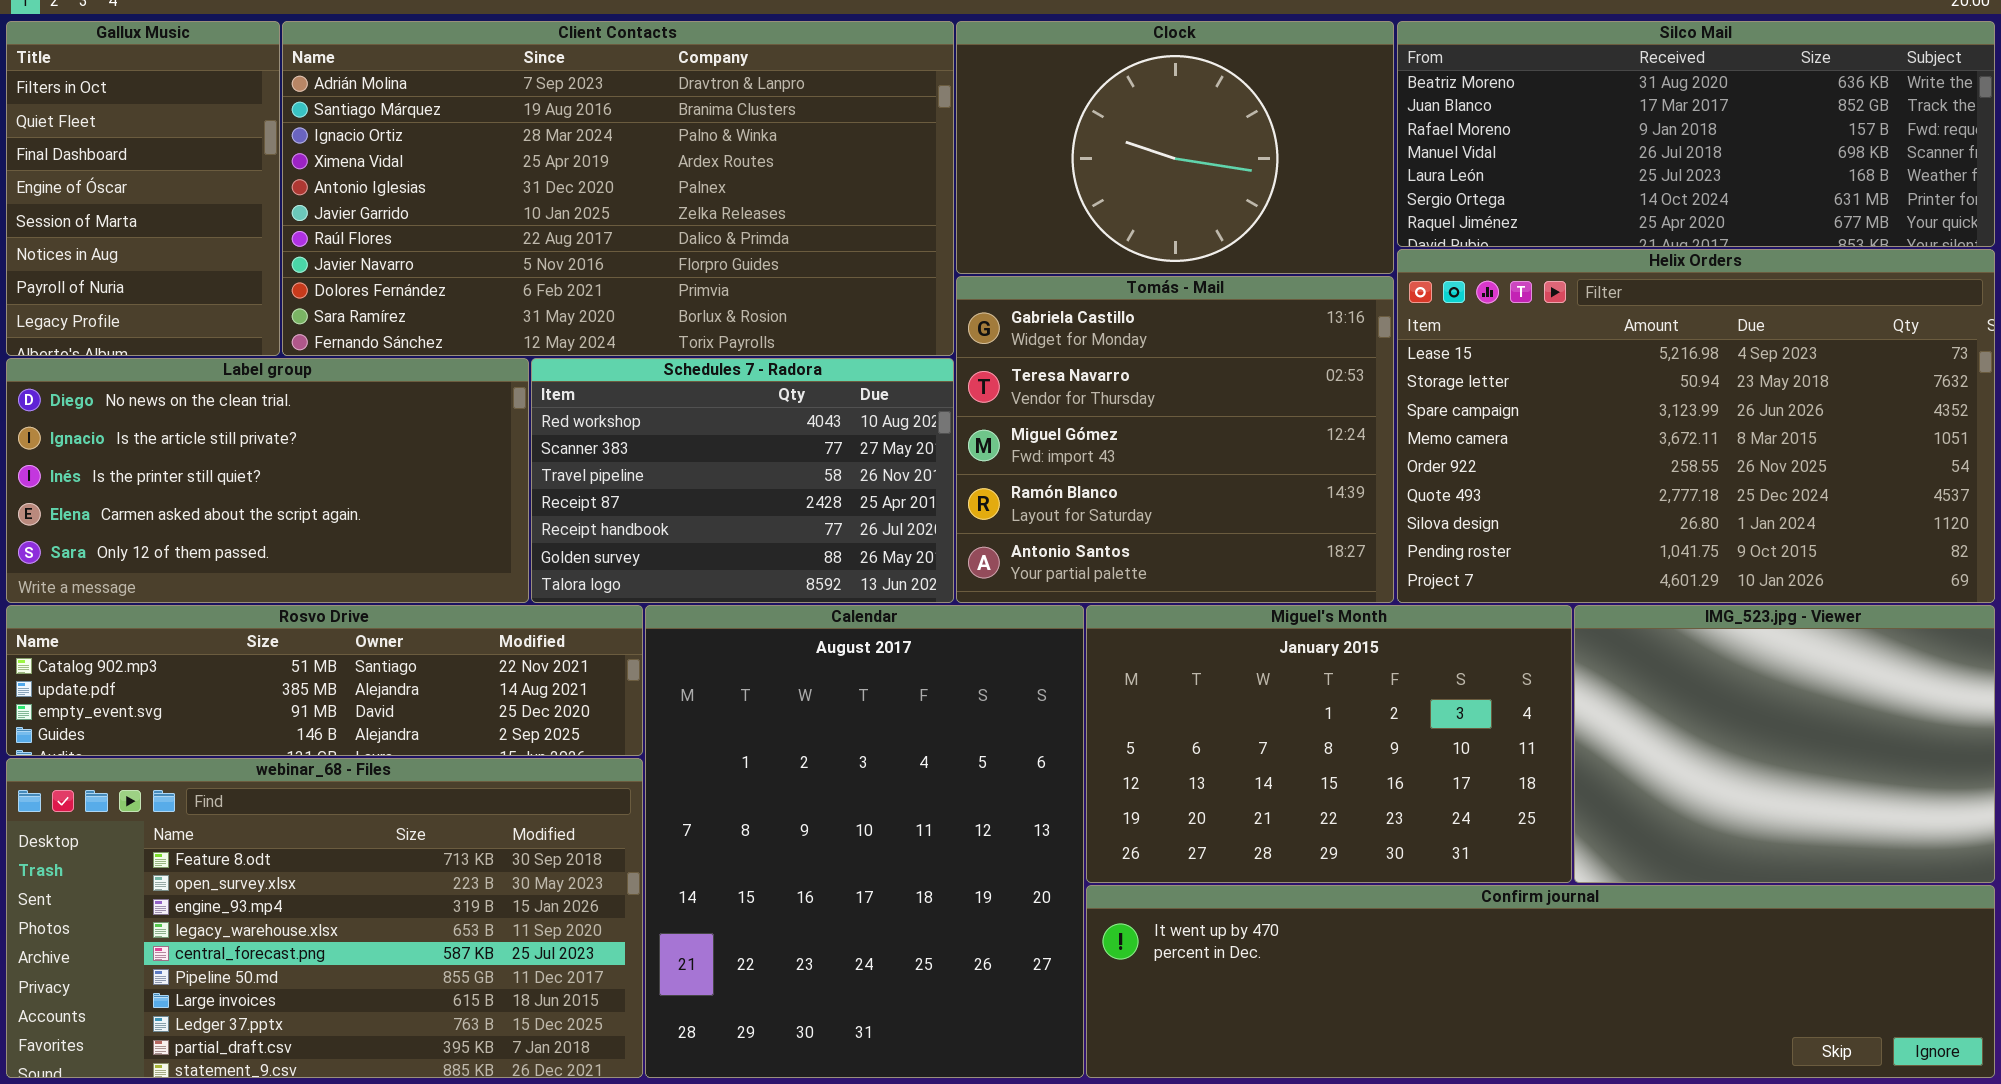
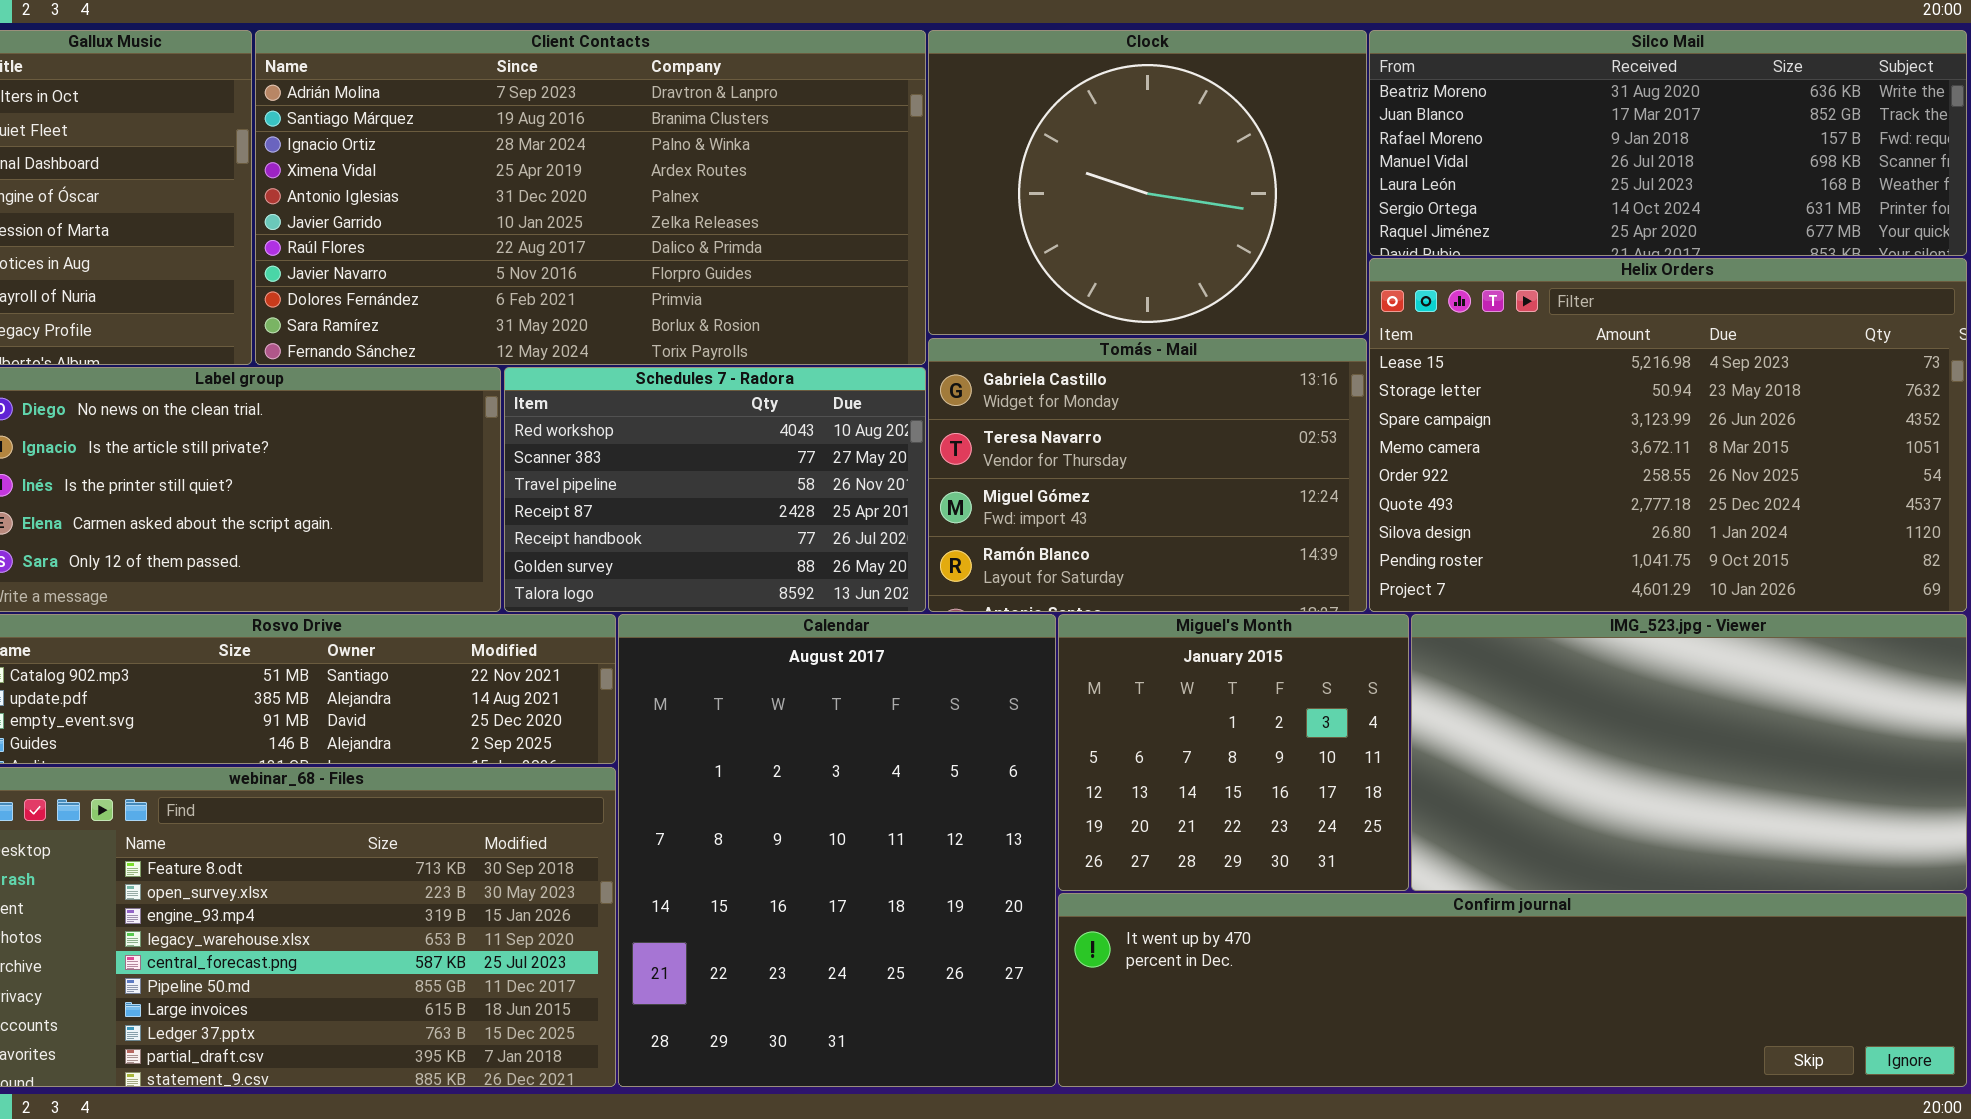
Clock: [956,21,1394,274] -> [928,30,1367,335], resized
Tomás - Mail: [956,276,1394,603] -> [928,338,1367,612], resized
Miguel's Month: [1086,605,1572,883] -> [1058,614,1409,891], resized
IMG_523.jpg - Viewer: [1574,605,1995,883] -> [1411,614,1967,891], resized

